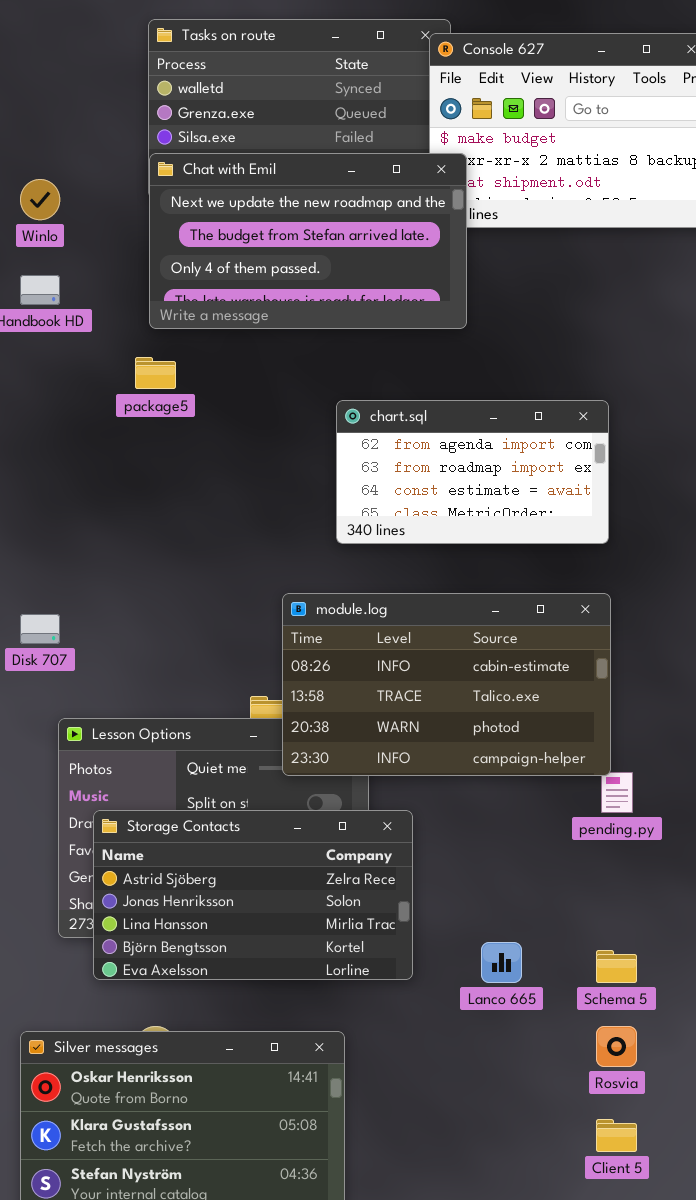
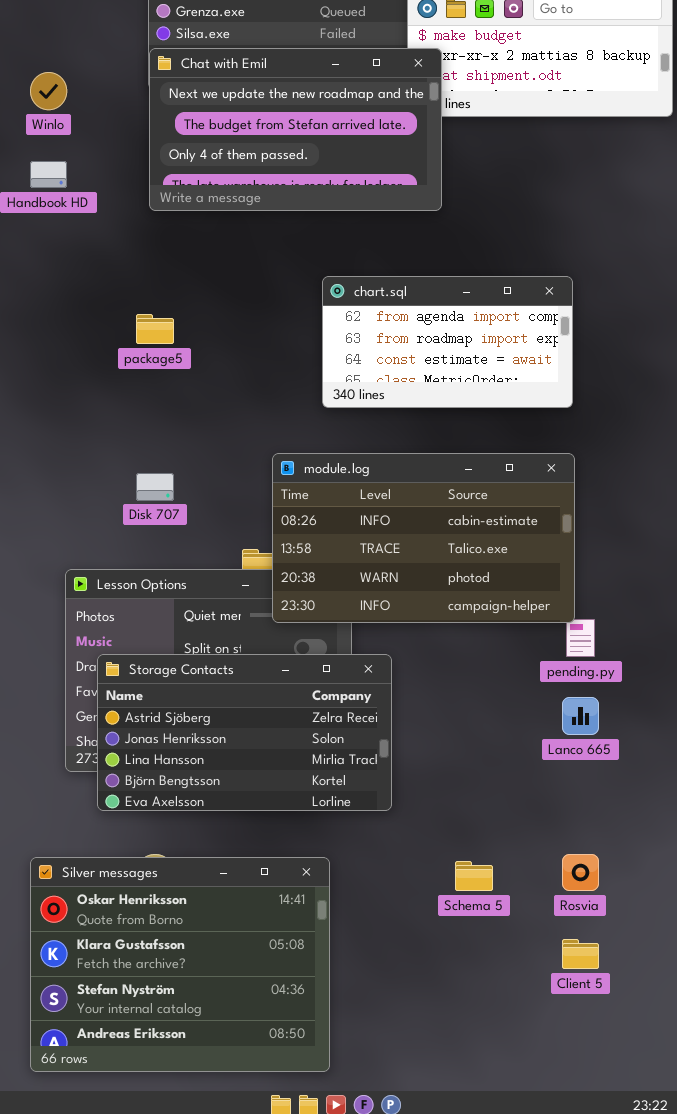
package5: [135,357,176,389] -> [136,314,174,344], moved
Disk 707: [20,614,60,644] -> [136,473,174,501], moved
Lanco 665: [481,942,522,983] -> [562,697,599,735], moved
Schema 5: [596,950,637,983] -> [455,861,493,891], moved

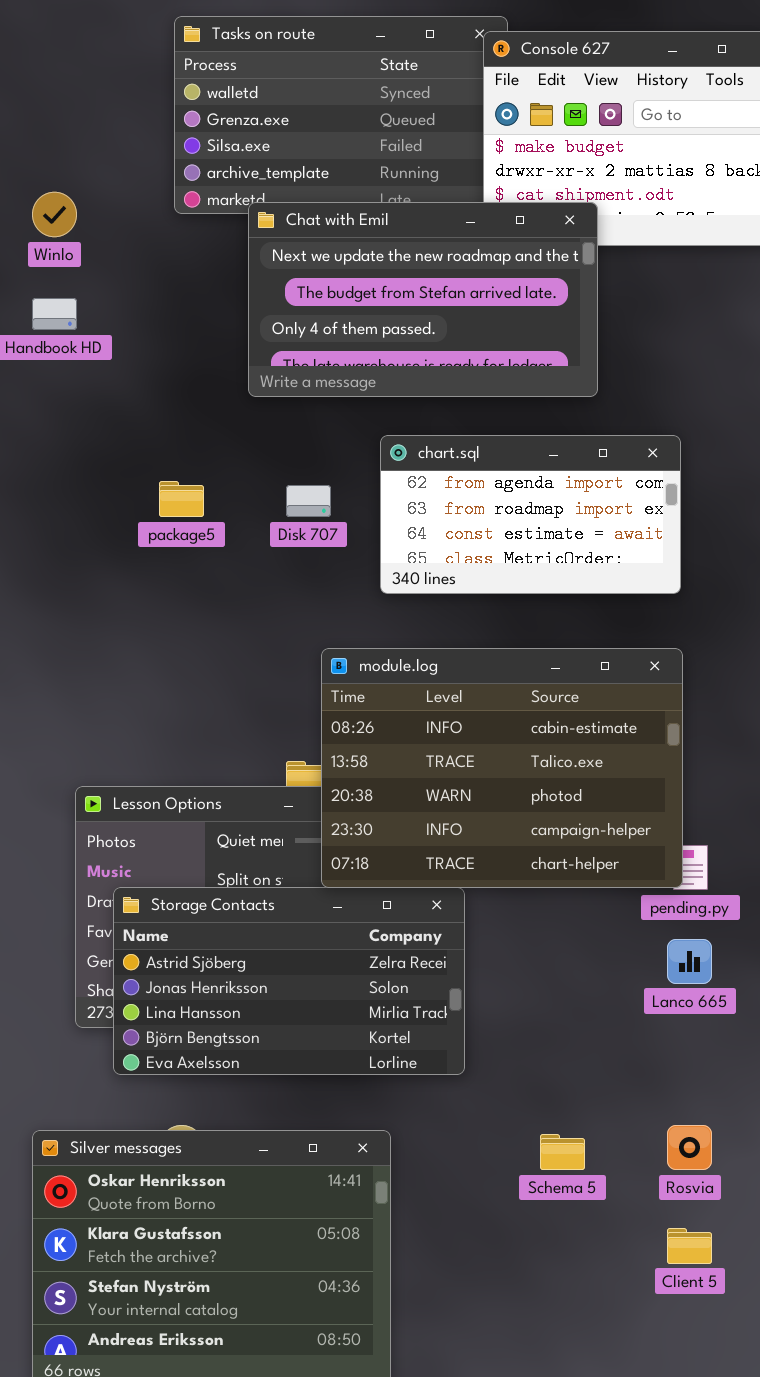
Chat with Emil: [149,48,442,211] -> [248,202,598,397], moved
module.log: [272,453,575,623] -> [321,648,683,888], resized
Disk 707: [136,473,174,501] -> [286,485,331,517], moved

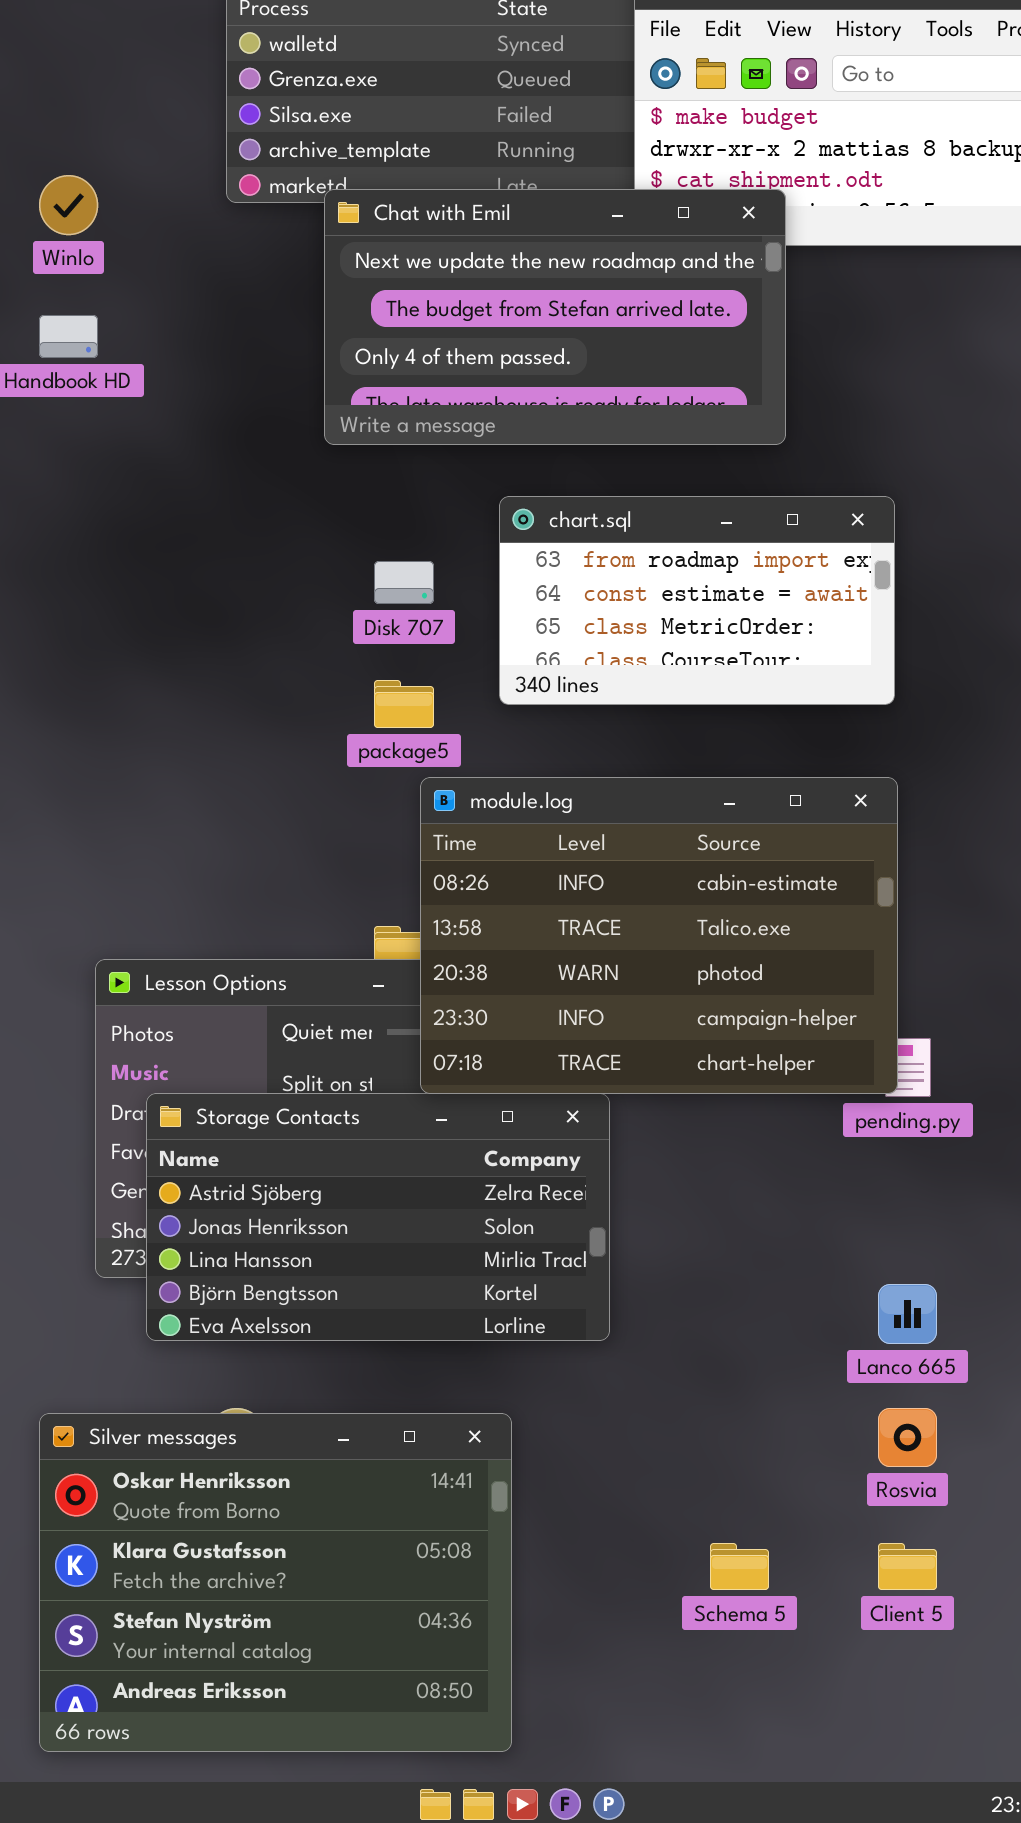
chart.sql: [380,435,681,594] -> [499,496,895,705], scrolled down 1 row
package5: [159,481,204,517] -> [374,680,434,728], moved
Lanco 665: [667,939,712,984] -> [878,1284,937,1344], moved
Schema 5: [540,1134,585,1170] -> [710,1543,769,1590], moved

